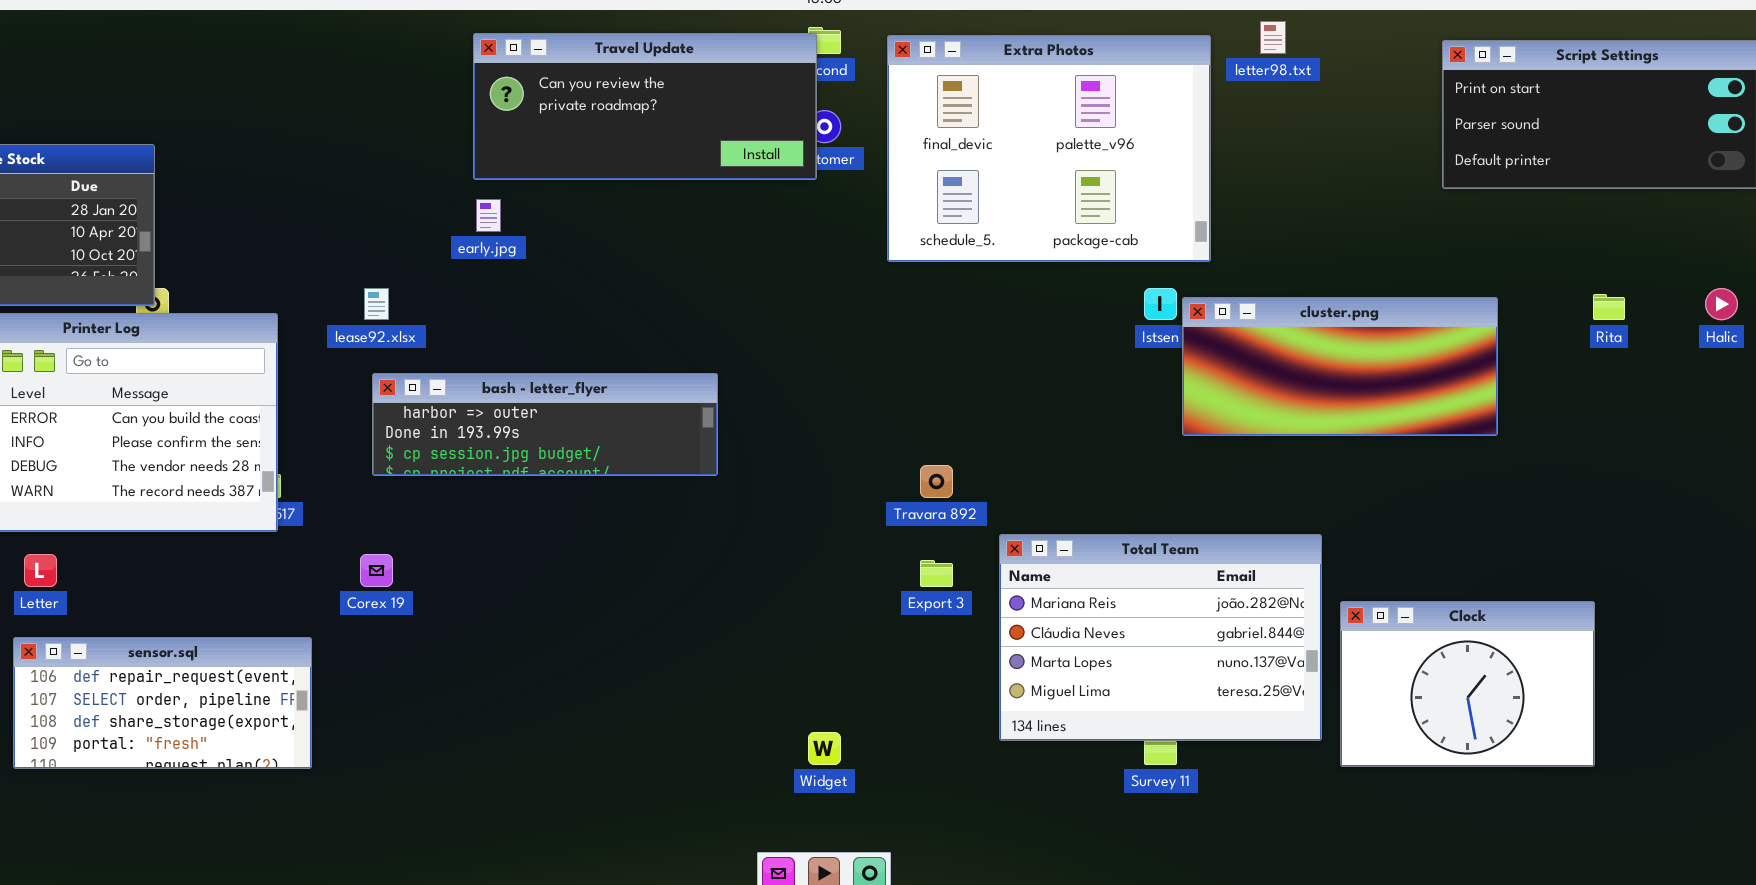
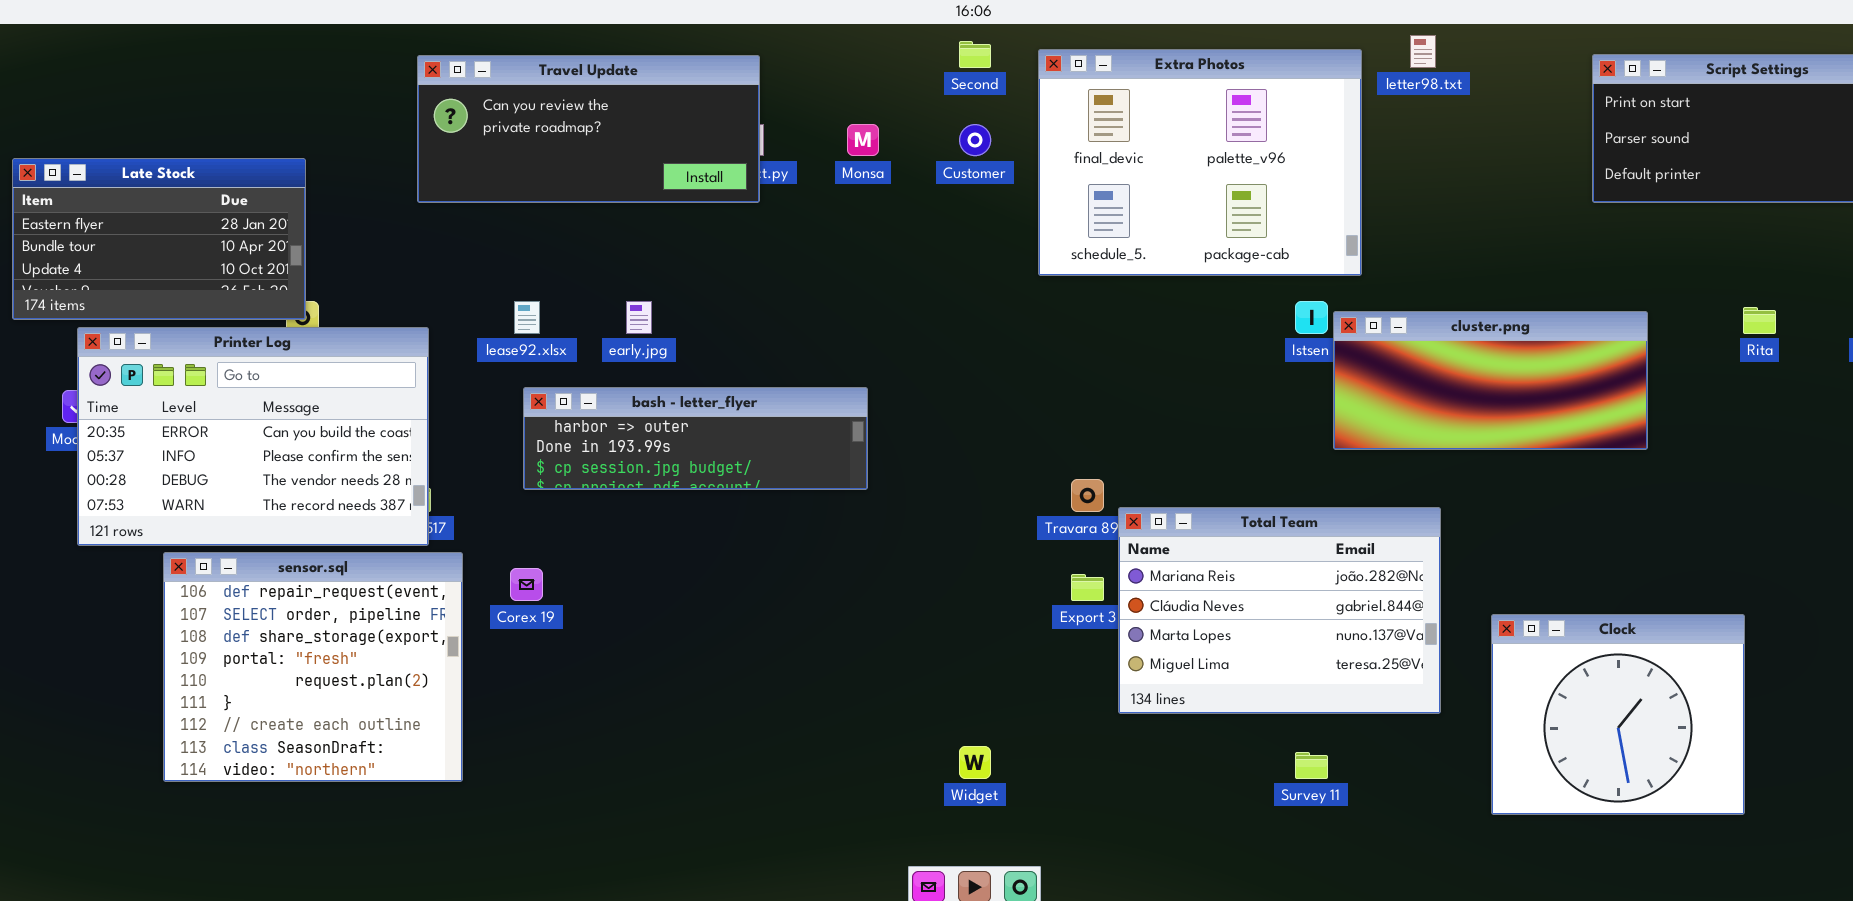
Travel Update: [473,33,817,180] -> [417,55,760,203], moved
early.jpg: [476,199,501,232] -> [626,301,652,334], moved
Total Team: [999,534,1322,741] -> [1118,507,1441,714], moved
Clock: [1340,601,1595,767] -> [1491,614,1745,815], resized
sensor.sql: [13,637,312,769] -> [163,552,463,782], resized

